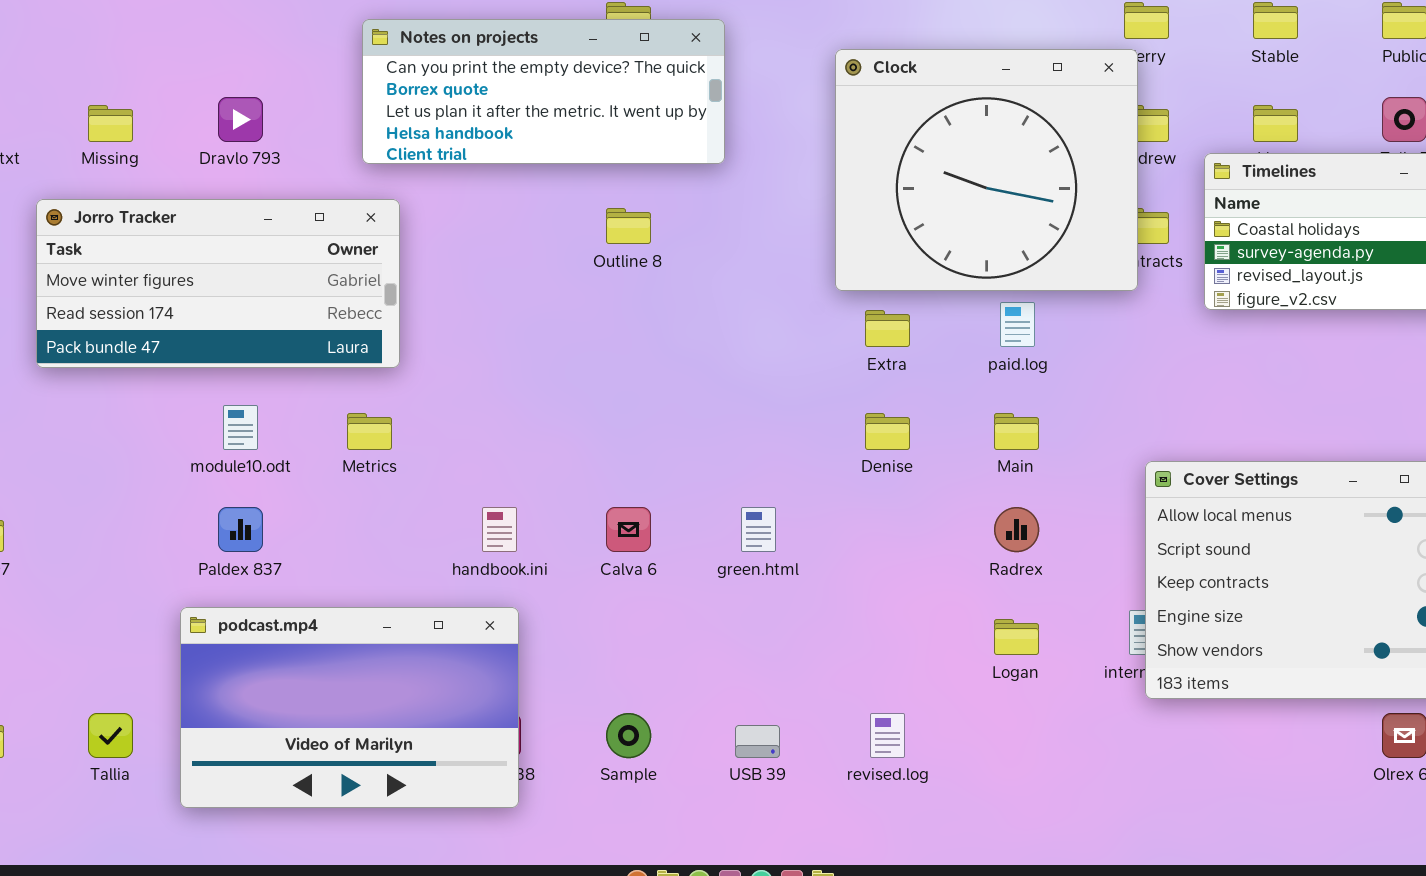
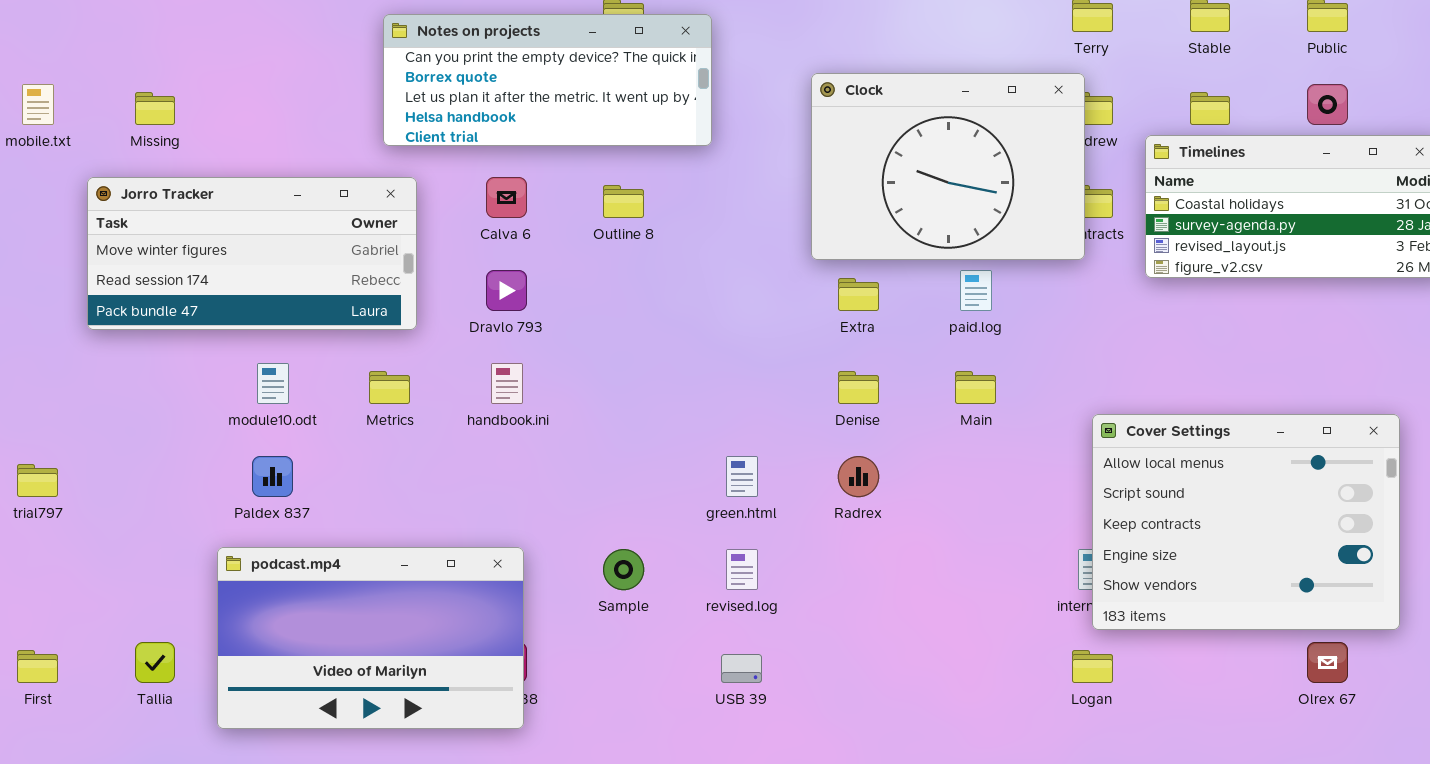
Clock: [835,49,1138,291] -> [811,73,1085,260], resized
Dravlo 793: [218,97,263,142] -> [486,270,527,311], moved
handbook.ini: [482,507,517,552] -> [491,363,523,404], moved
Calva 6: [606,507,651,552] -> [486,177,527,218], moved
Radrex: [994,507,1039,552] -> [838,456,879,497], moved
Logan: [994,619,1039,655] -> [1072,650,1113,683], moved
Sample: [606,713,651,758] -> [603,549,644,590], moved
revised.log: [870,713,905,758] -> [726,549,758,590], moved

